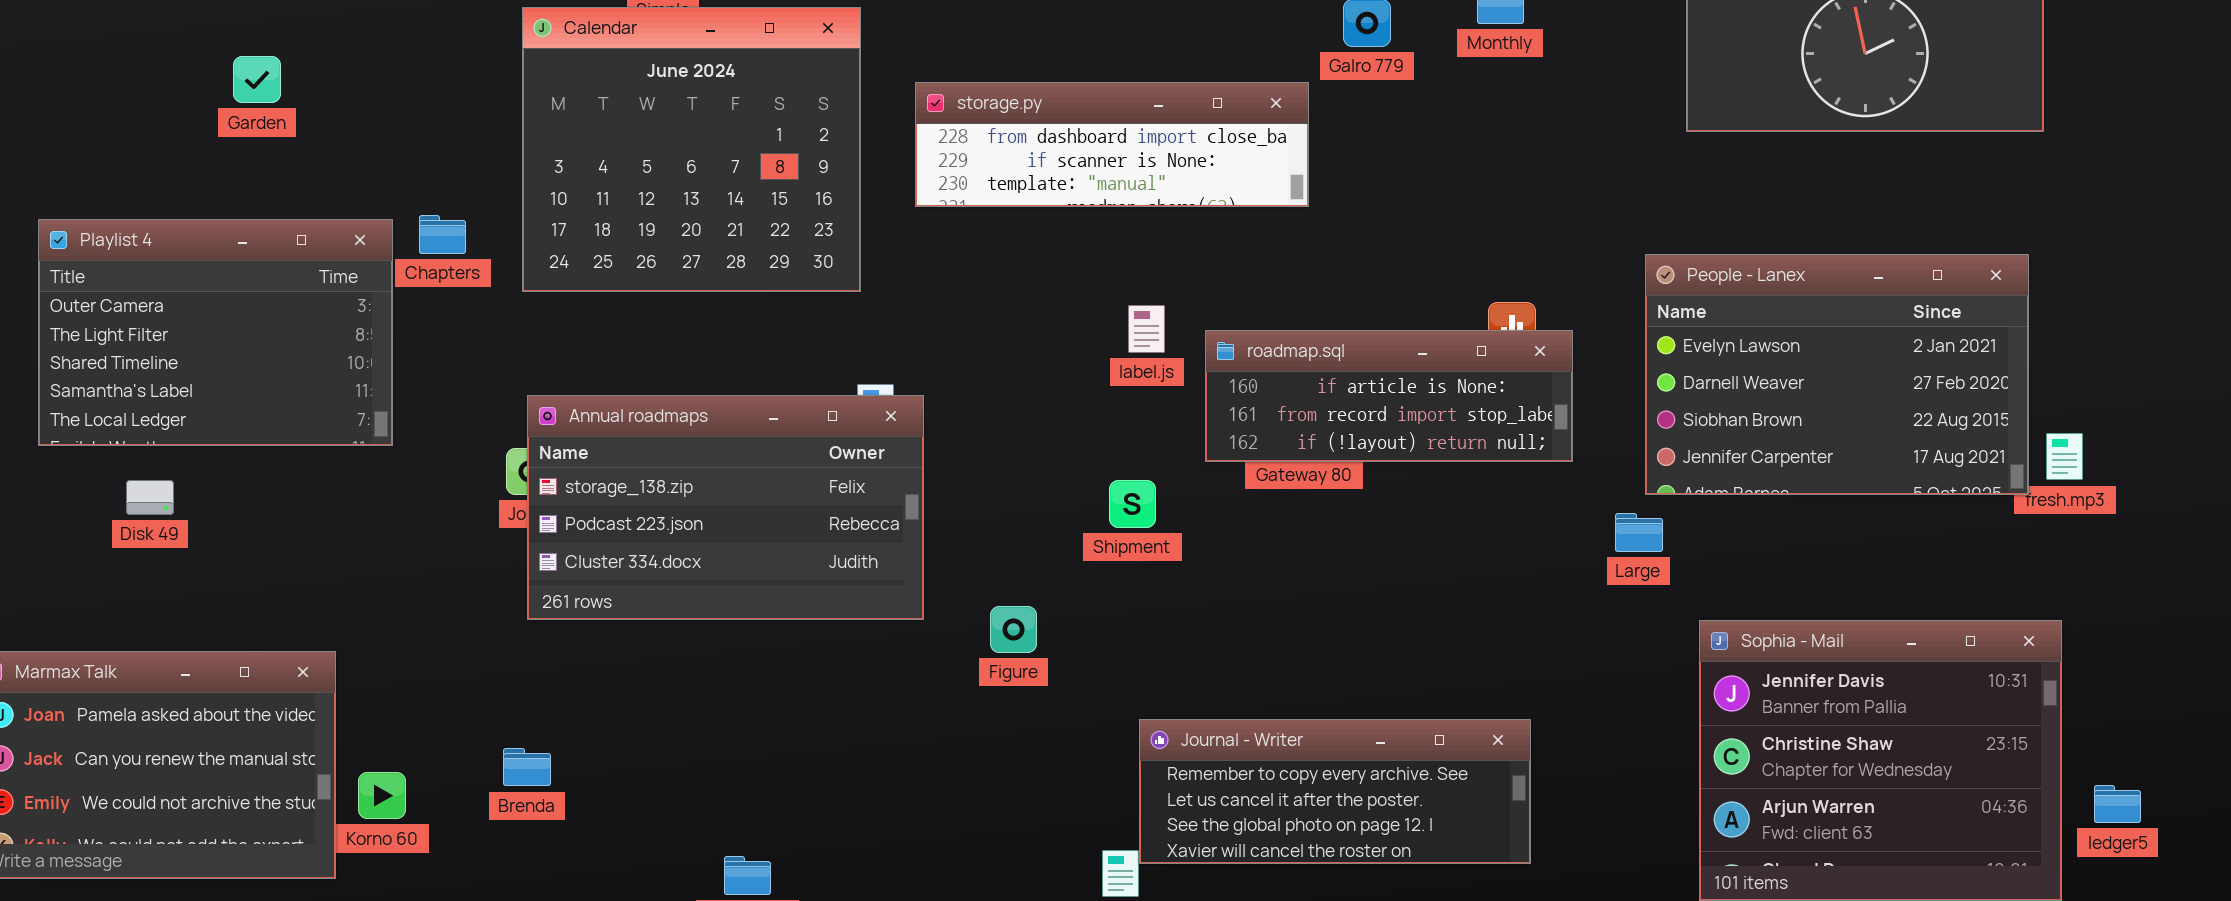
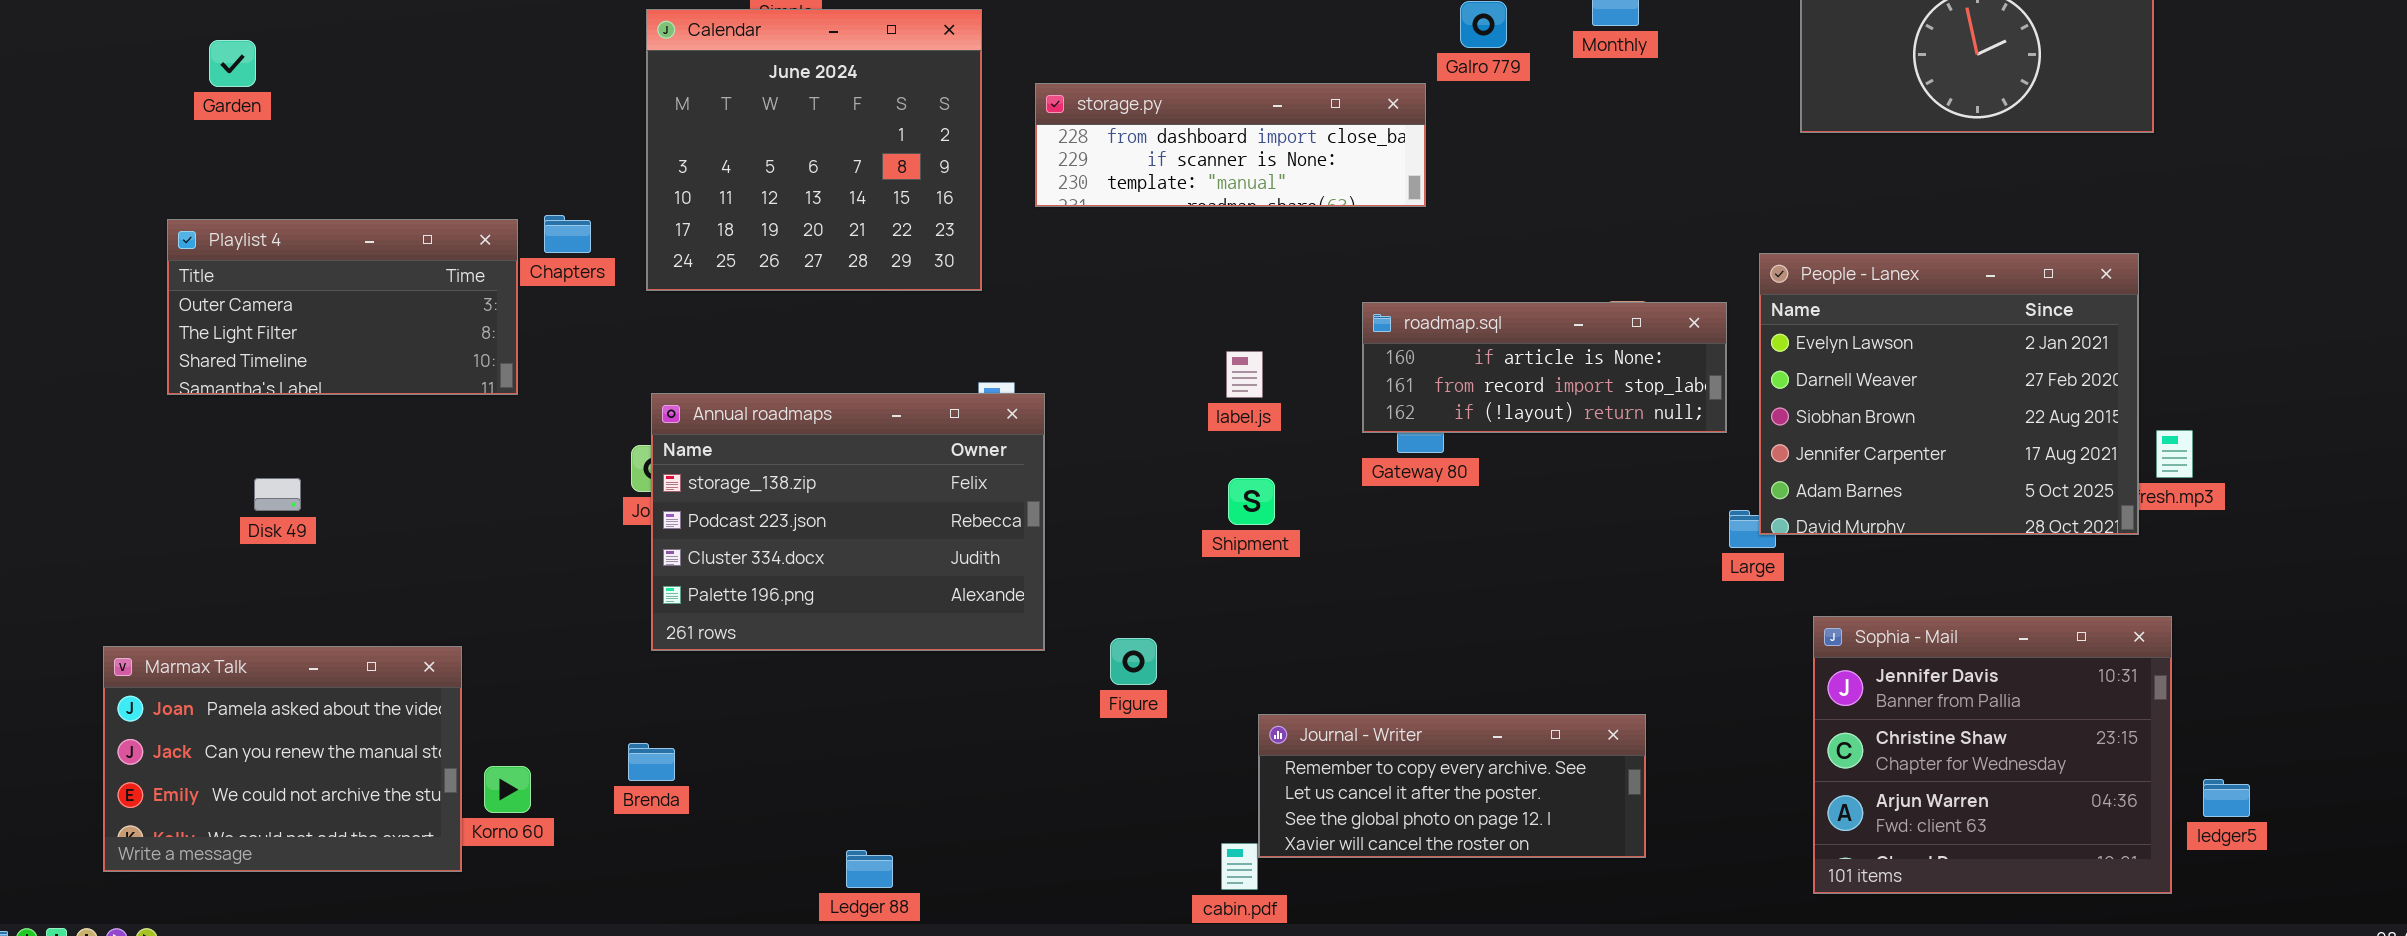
Garden: [233,56,281,103] -> [209,40,256,87], moved
Playlist 4: [38,219,393,446] -> [167,219,518,395], resized
People - Lanex: [1645,254,2029,495] -> [1759,253,2139,535], resized
label.js: [1128,305,1165,353] -> [1226,351,1263,398], moved
roadmap.sql: [1205,330,1573,462] -> [1362,302,1727,433], moved
Annual roadmaps: [527,395,924,620] -> [651,393,1045,651], resized
Figure: [990,606,1037,653] -> [1110,638,1157,685], moved

